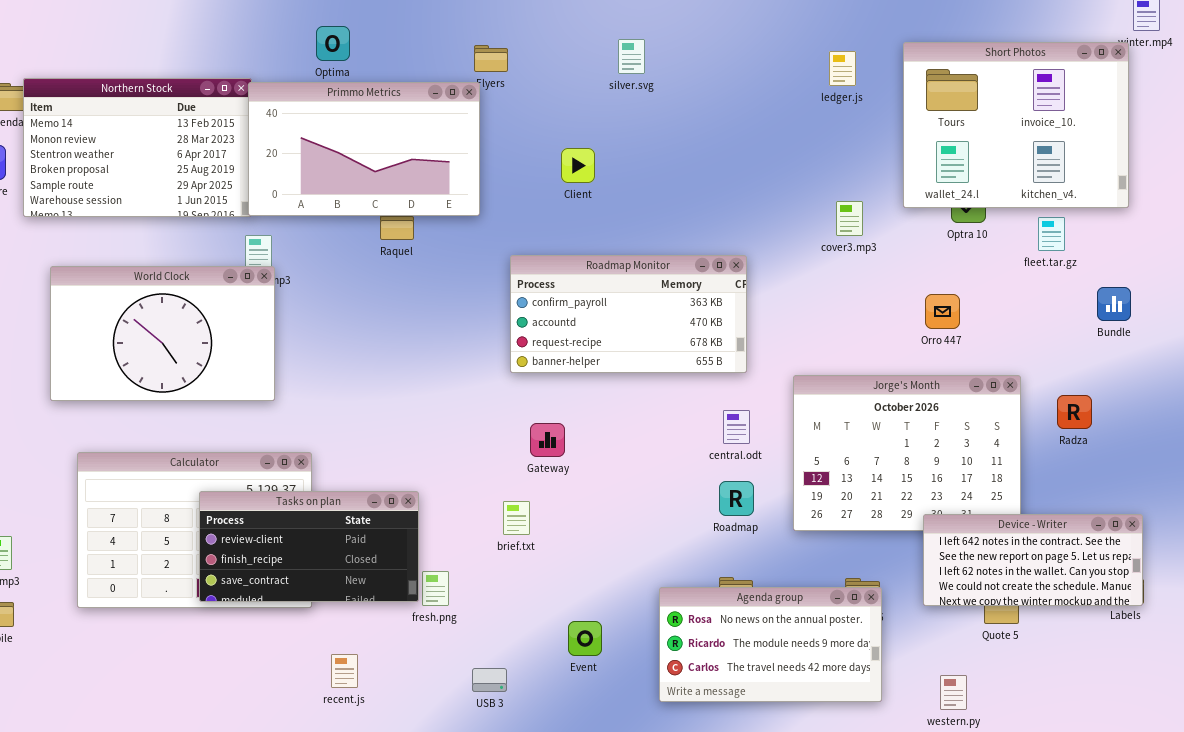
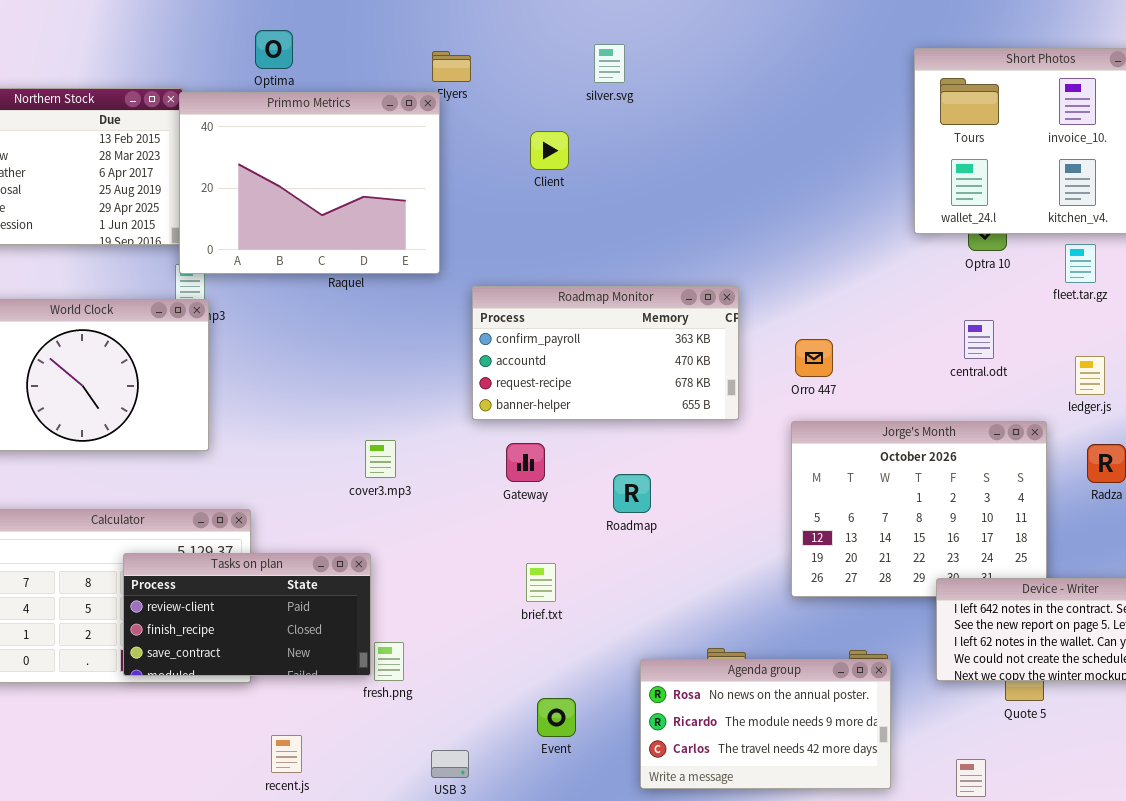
ledger.js: [829,51,856,86] -> [1075,356,1105,395], moved
Primmo Metrics: [248,82,480,216] -> [179,92,440,274], resized
Client: [561,148,595,183] -> [530,131,569,170], moved
cover3.mp3: [836,201,863,236] -> [365,440,396,478], moved
Orro 447: [925,294,960,329] -> [795,339,833,377], moved
central.odt: [723,410,750,444] -> [964,320,994,359], moved
Gateway: [530,423,565,457] -> [506,443,545,482], moved
Roadmap: [719,481,754,516] -> [613,474,651,513], moved
brief.txt: [503,501,530,535] -> [526,563,556,602], moved

